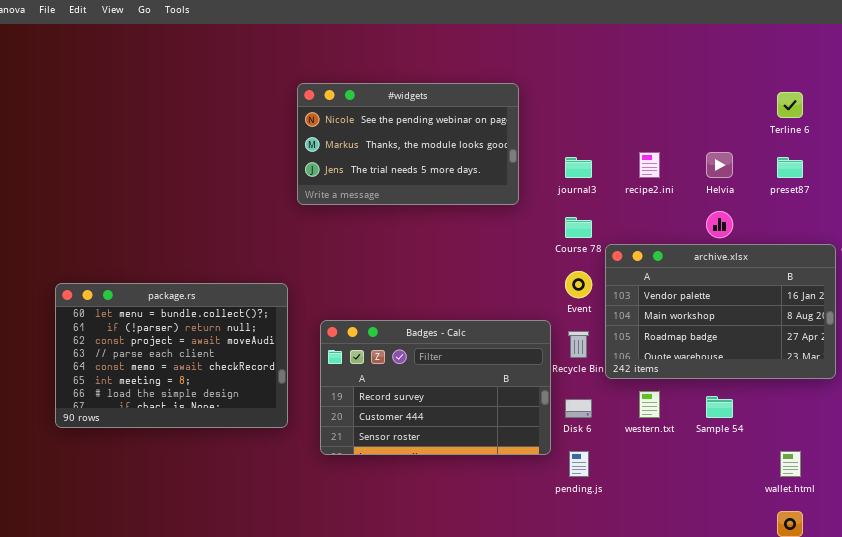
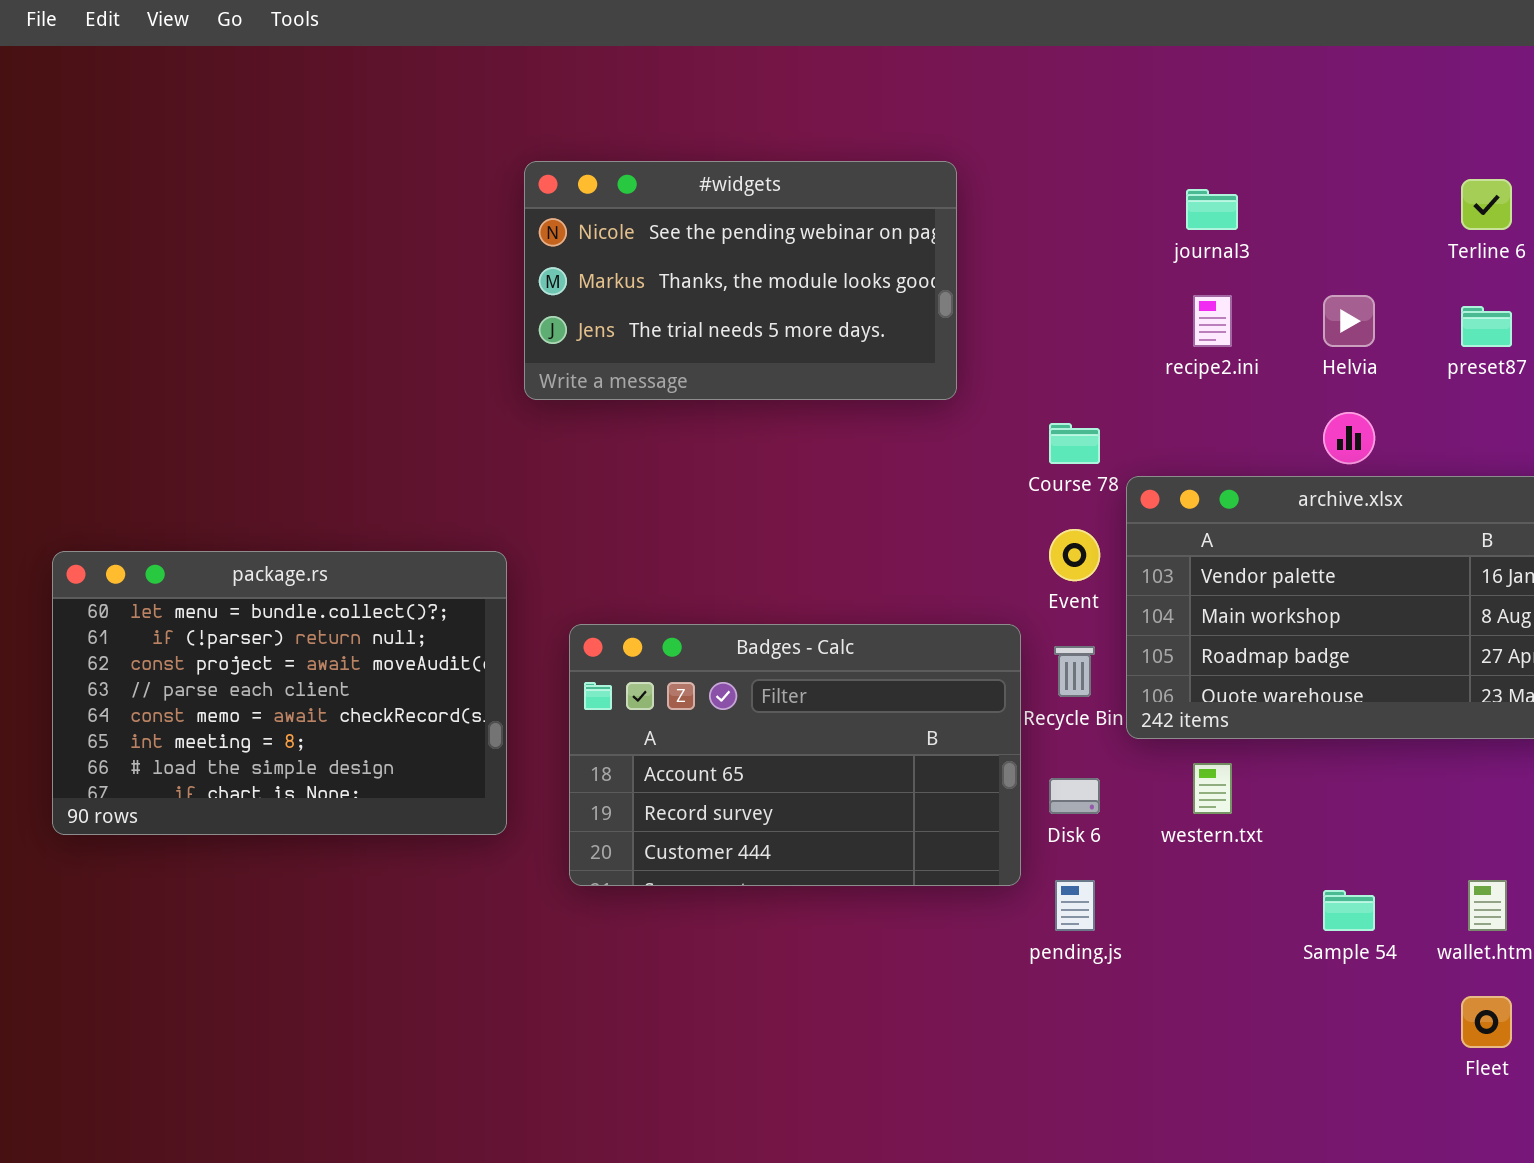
journal3: [565,157,592,178] -> [1186,189,1238,230], moved
Badges - Calc: [320,320,551,455] -> [569,624,1021,886], scrolled up 1 row
Sample 54: [706,396,733,418] -> [1323,890,1375,931], moved

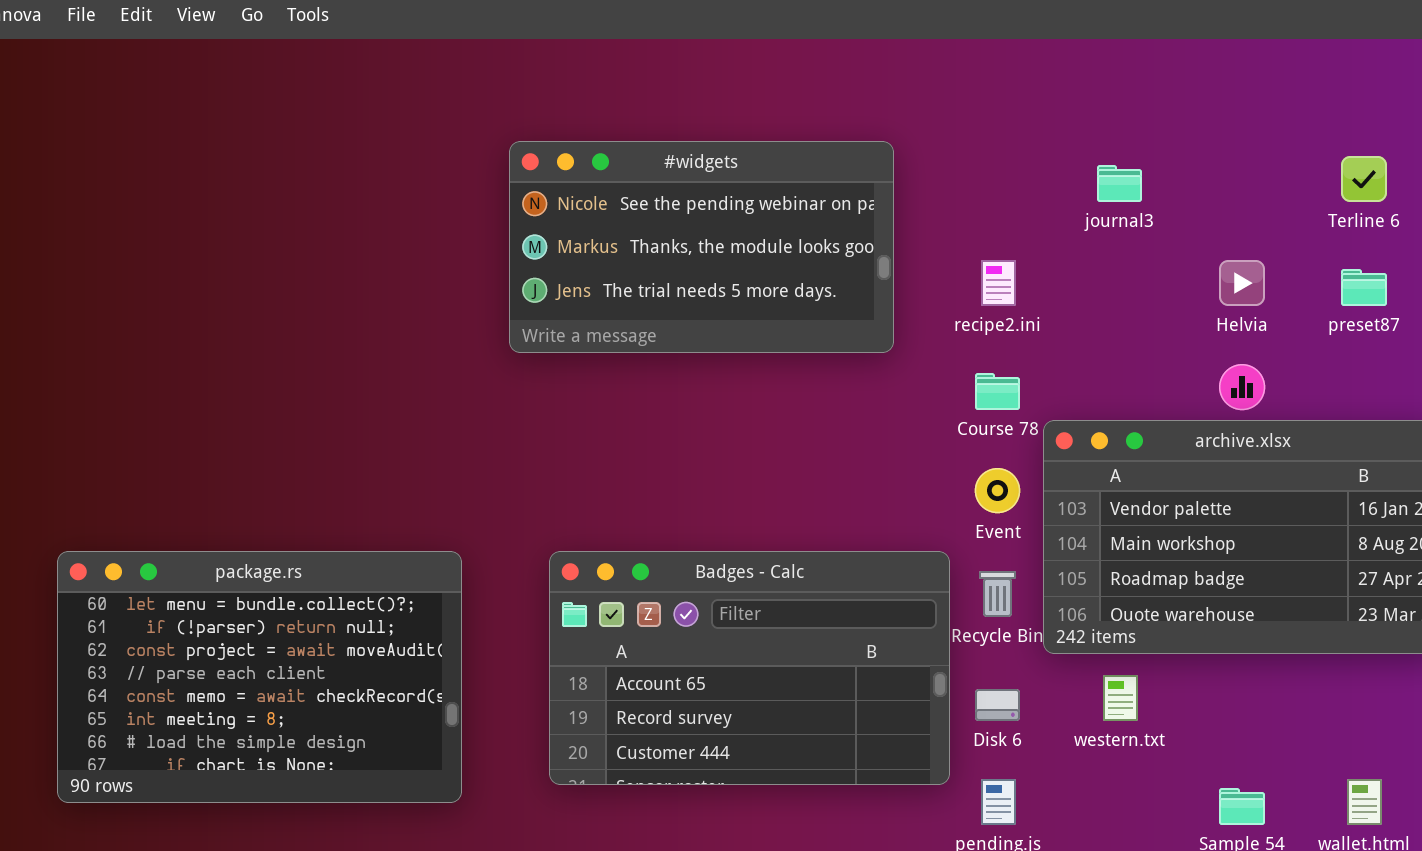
recipe2.ini: [1193,295,1232,347] -> [981,260,1016,306], moved
package.rs: [52,551,507,835] -> [57,551,462,803], moved

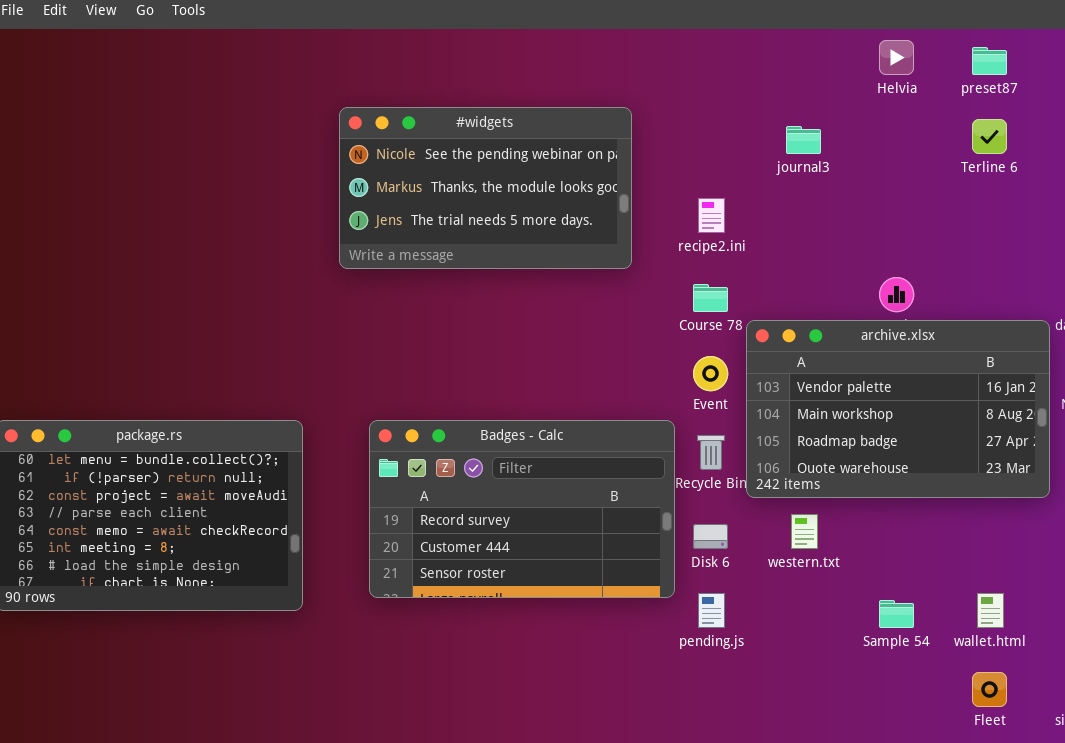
Helvia: [1219,260,1265,306] -> [879,40,914,75], moved
preset87: [1341,269,1387,306] -> [972,47,1007,75], moved
Badges - Calc: [549,551,950,785] -> [369,420,675,598], scrolled down 1 row

